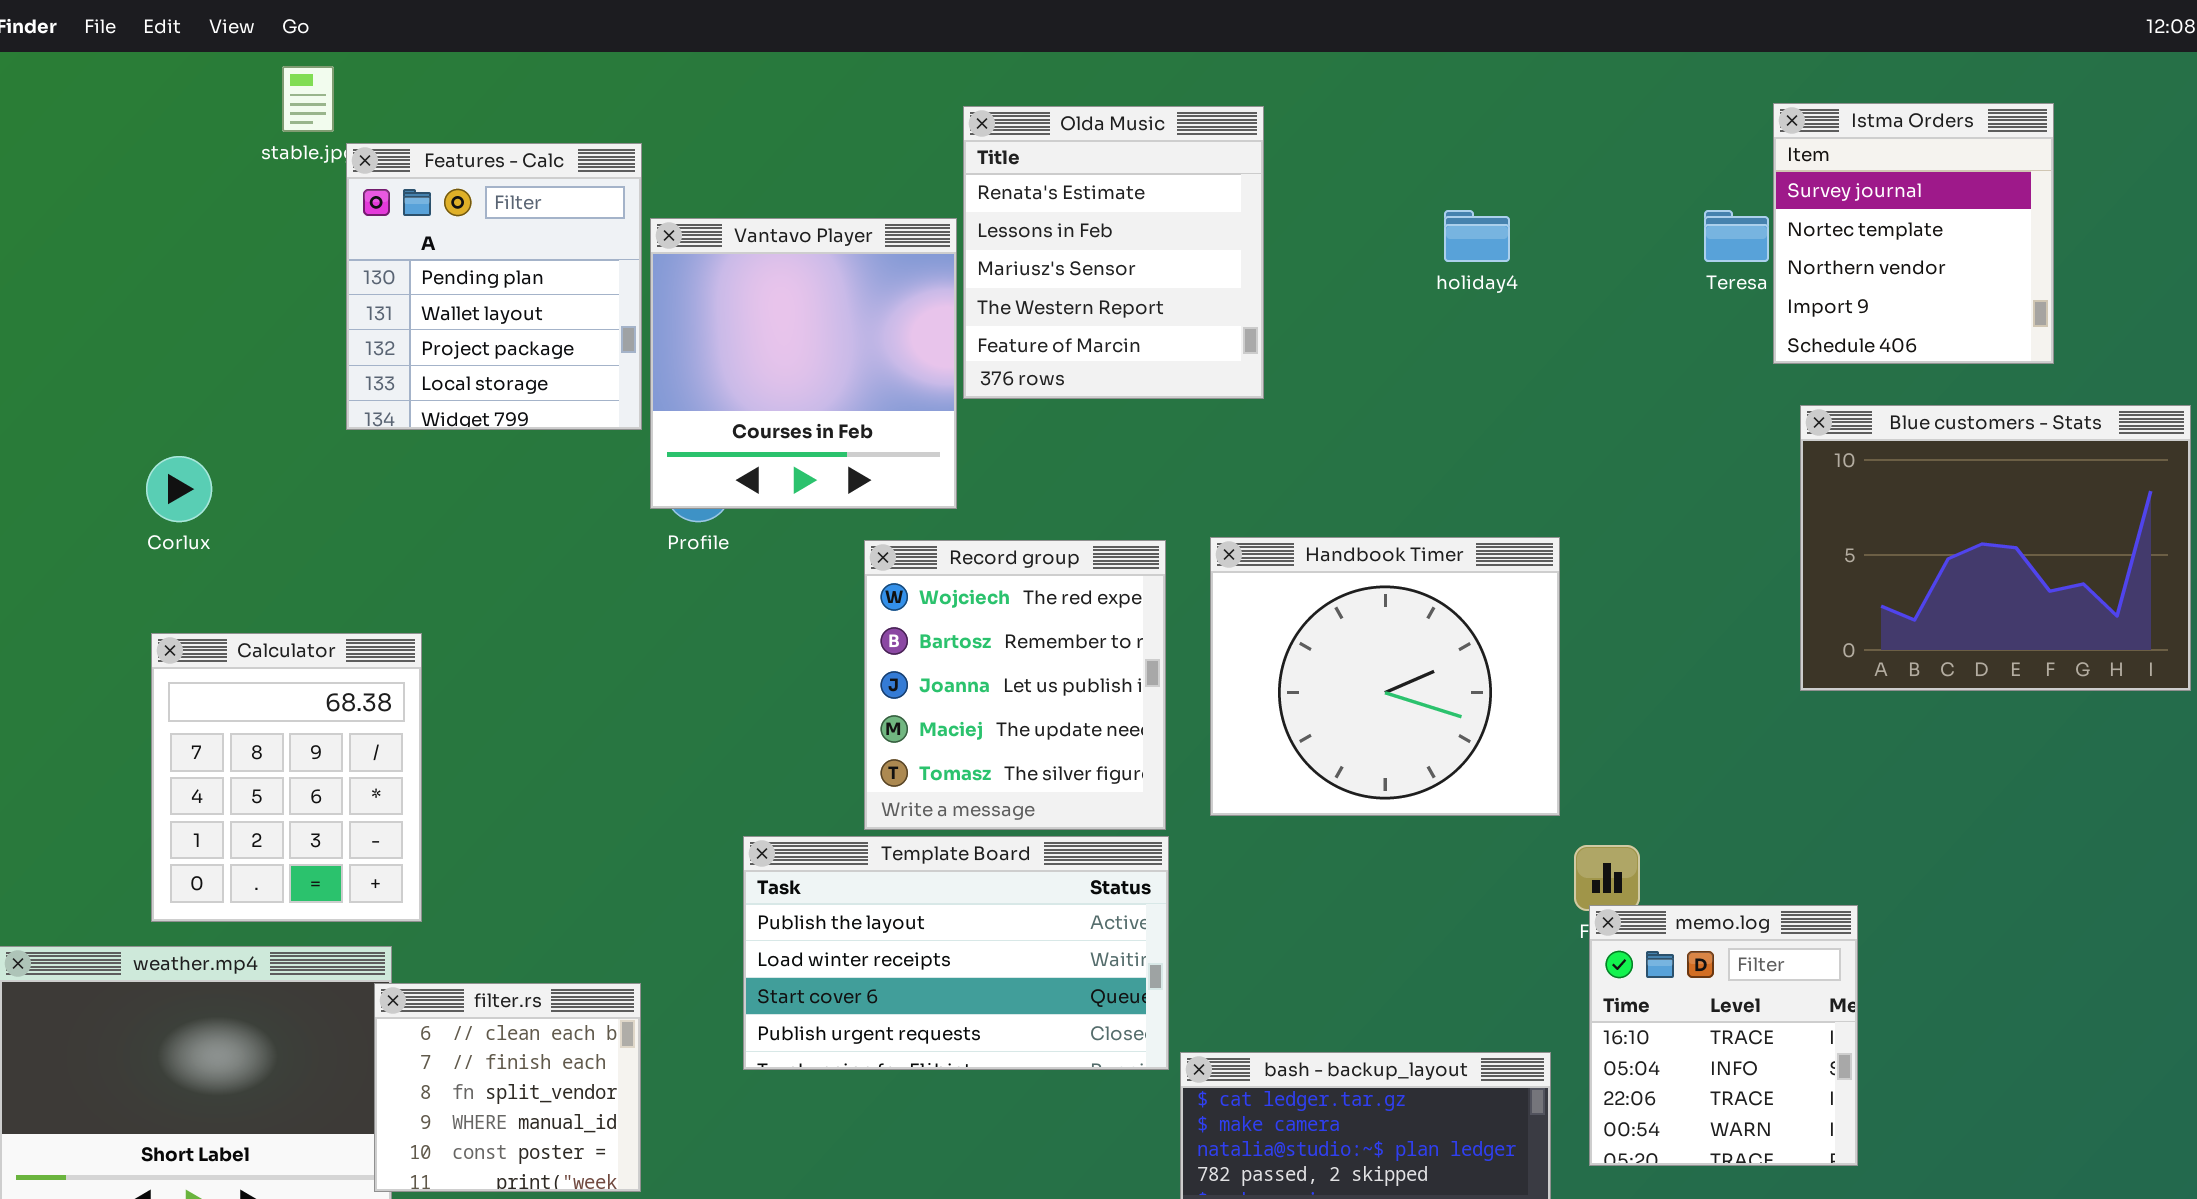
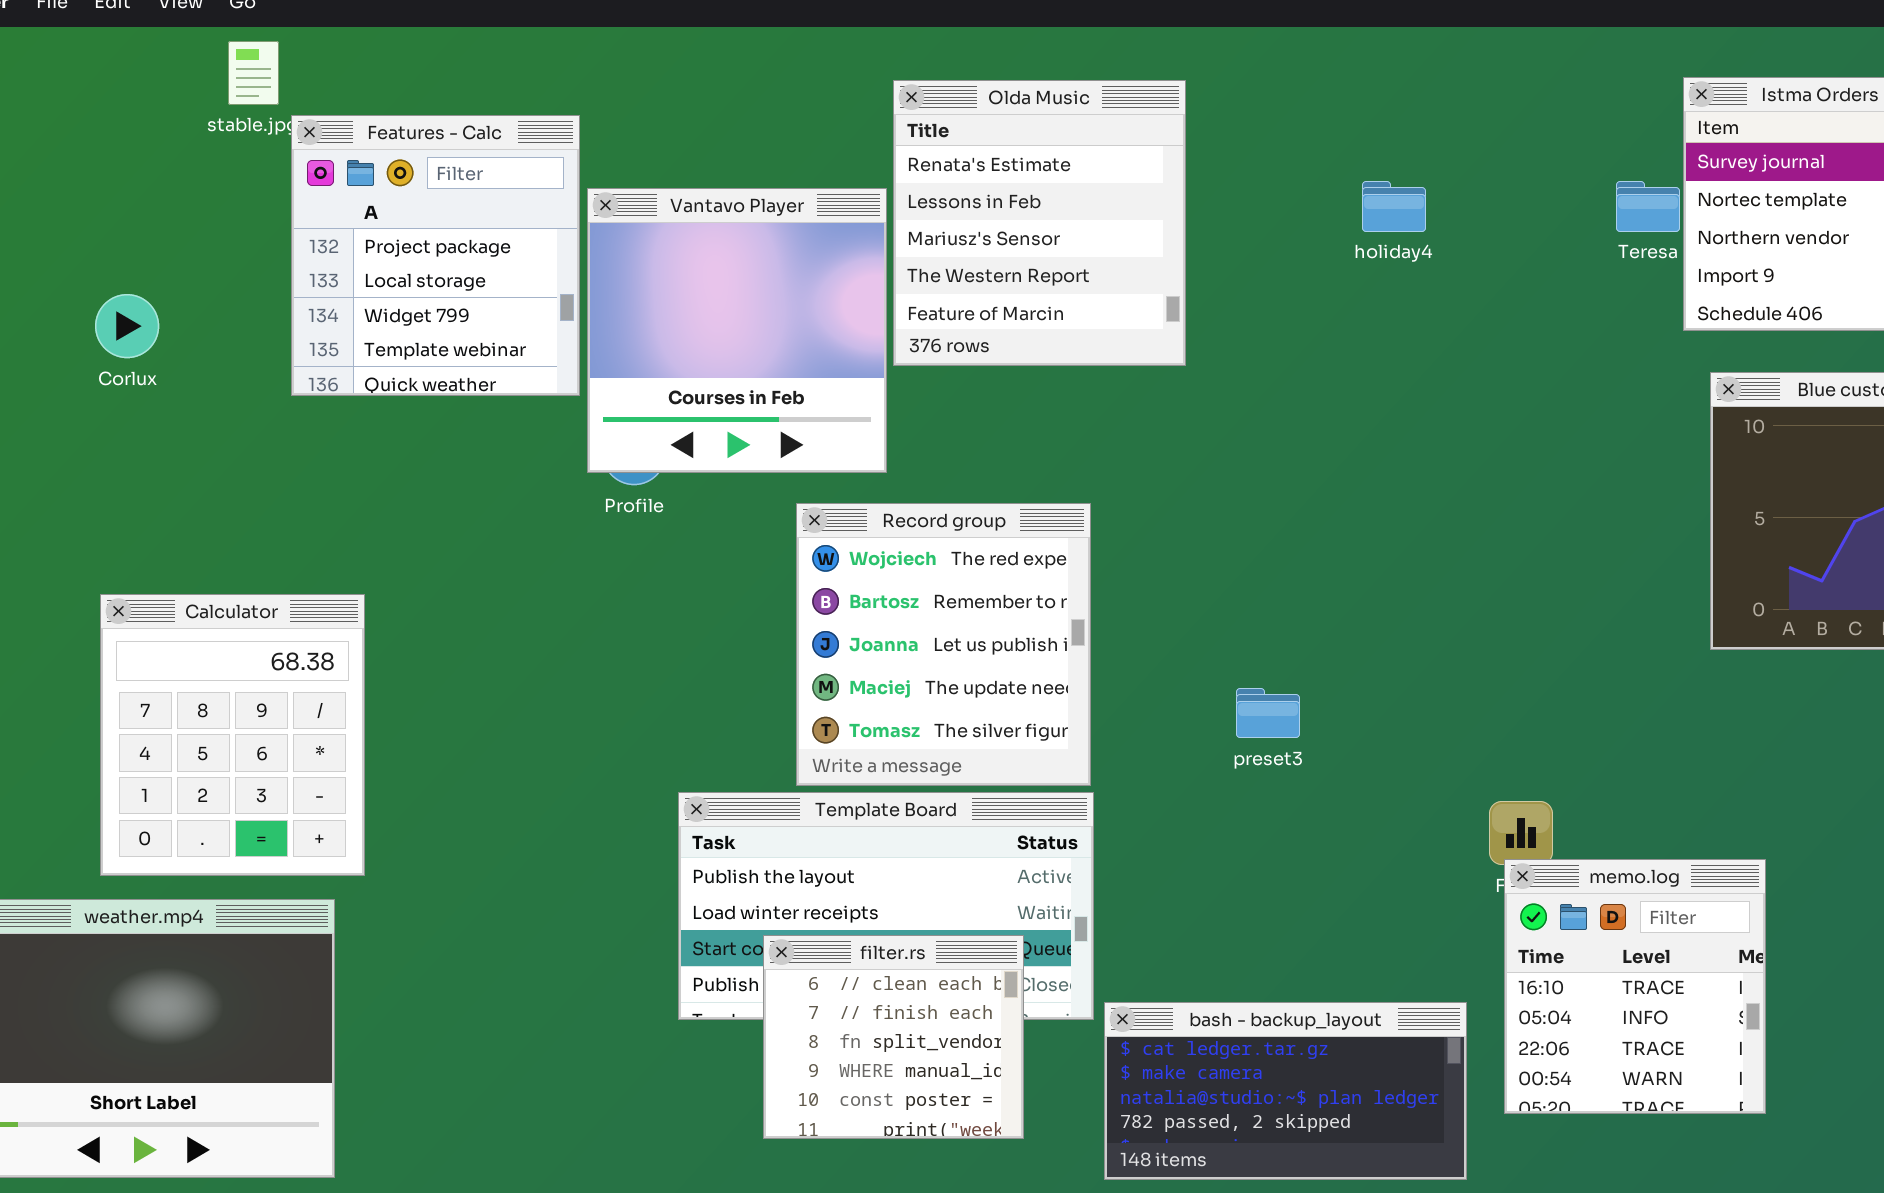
Features - Calc: [346,143,642,430] -> [291,115,580,396], scrolled down 2 rows
Corlux: [146,456,212,522] -> [95,294,159,358], moved
Handbook Timer: [1210,537,1560,816] -> none, closed
filter.rs: [374,983,641,1192] -> [763,935,1024,1139], moved

